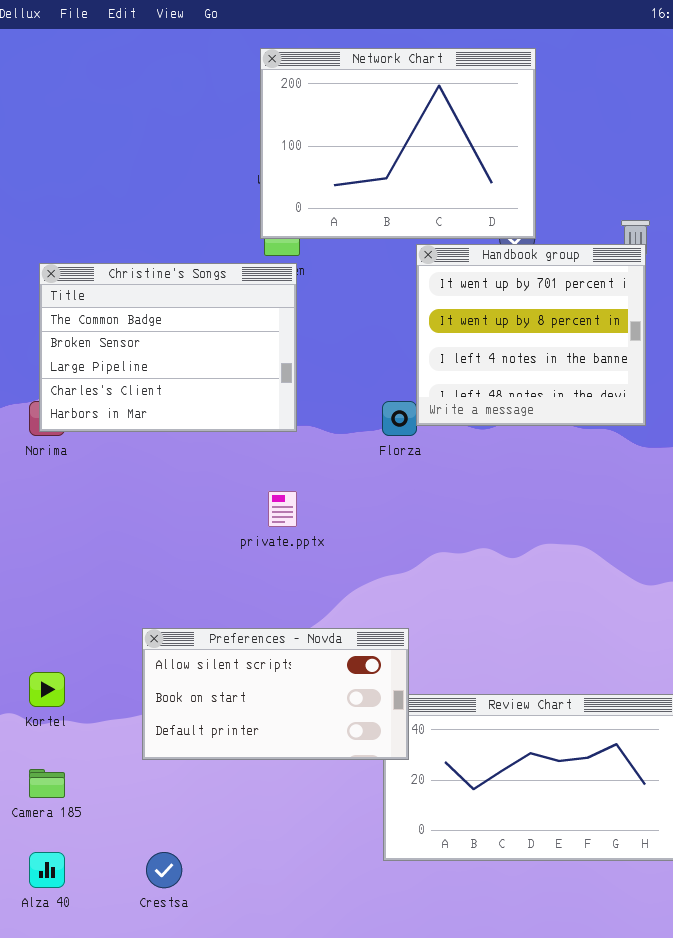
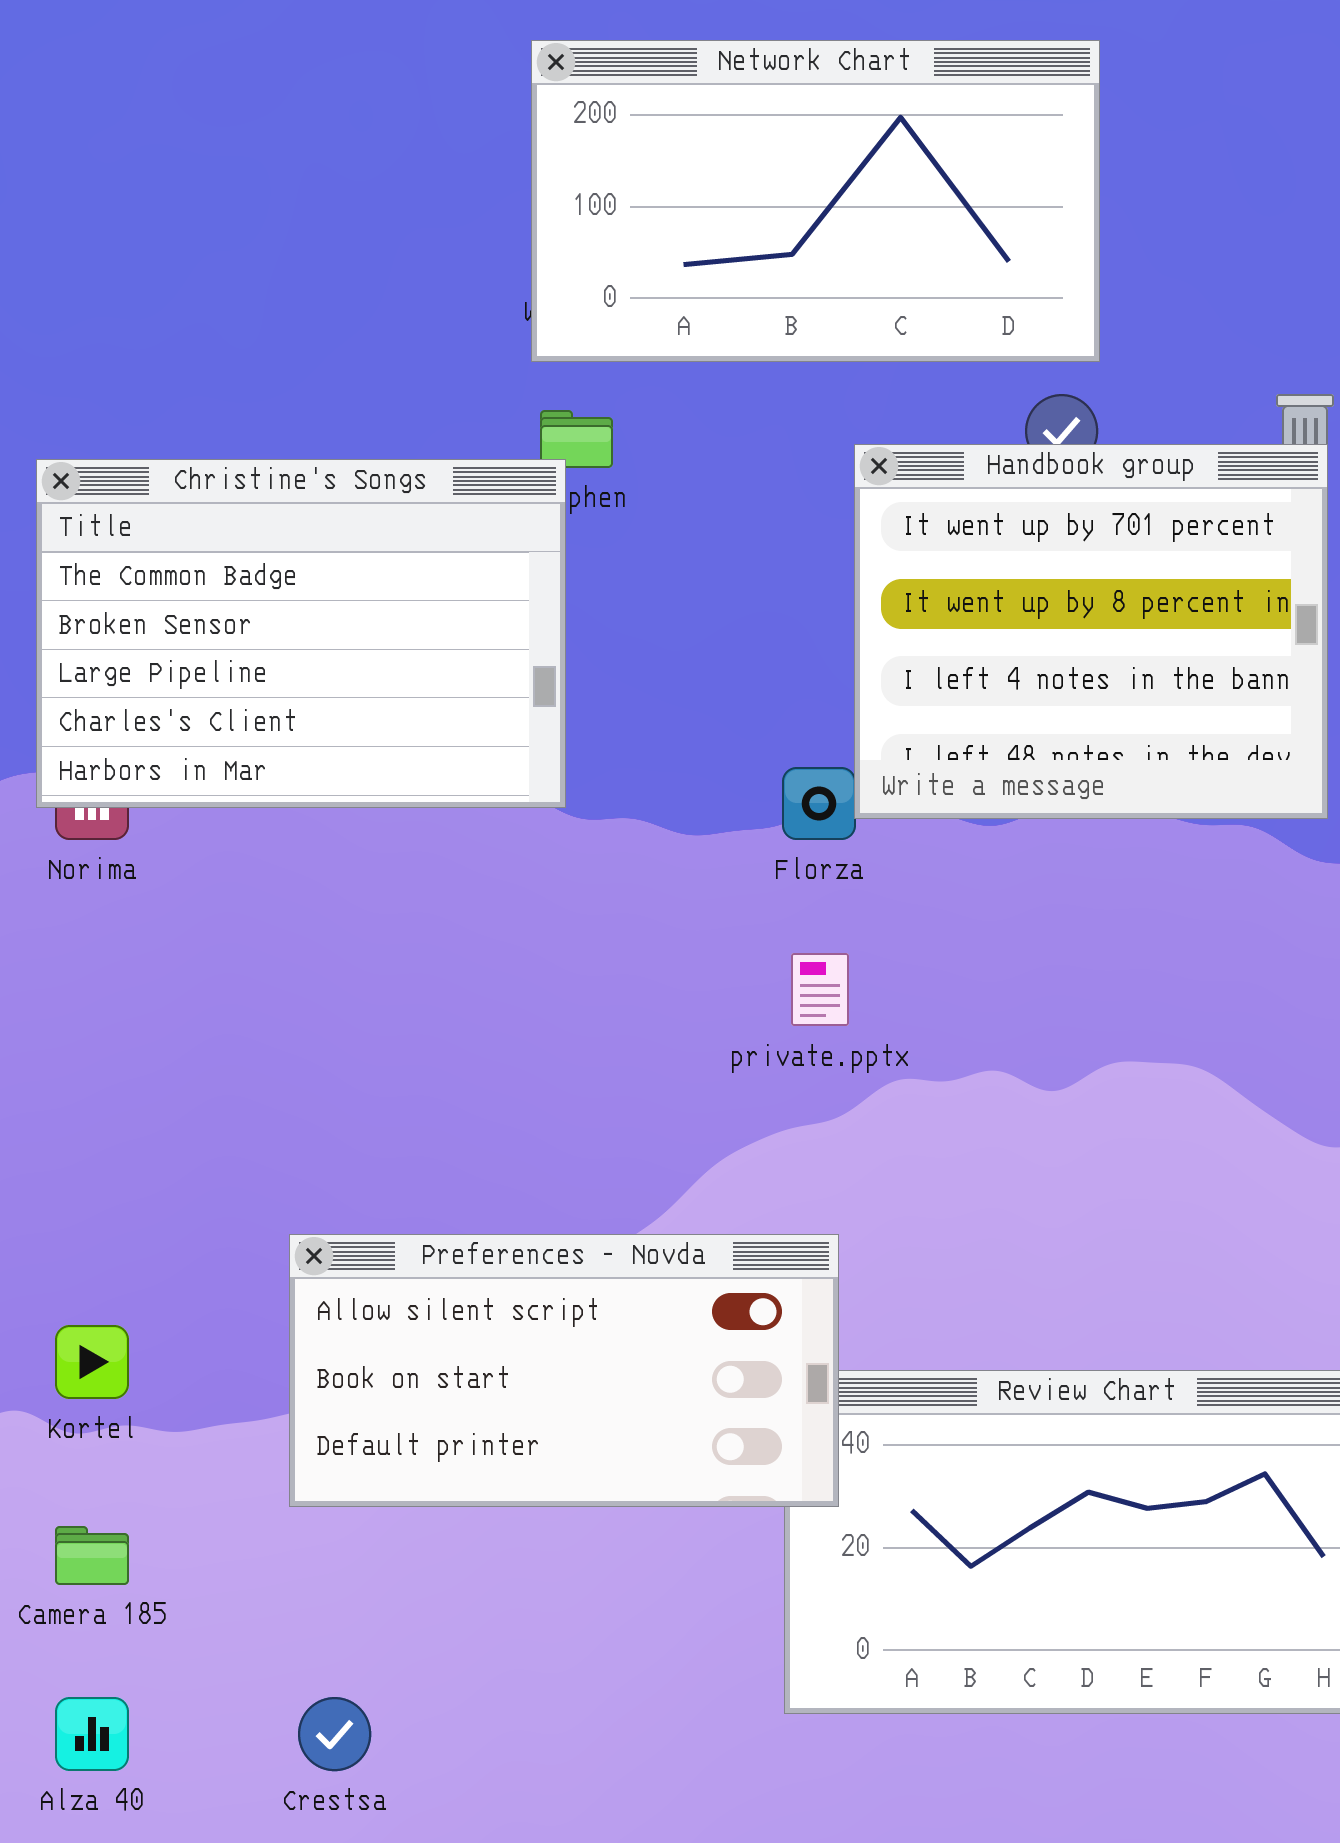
Network Chart: [260,48,536,239] -> [531,40,1100,362], resized
Christine's Songs: [39,263,297,432] -> [36,459,566,808], moved
private.pptx: [268,491,297,527] -> [791,953,849,1026], moved

